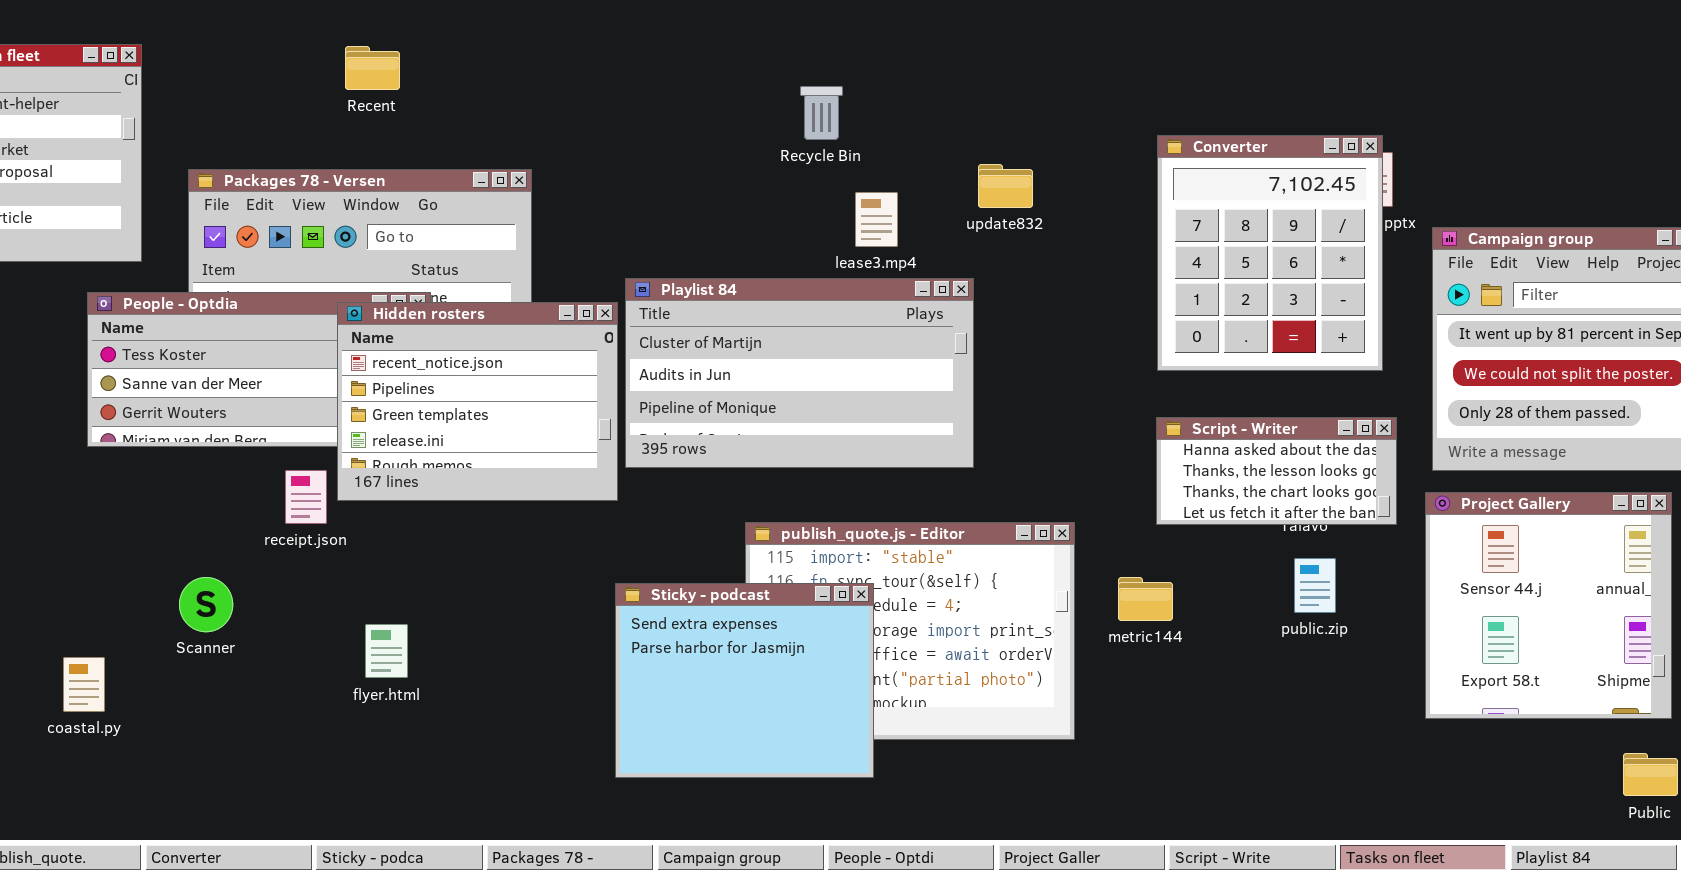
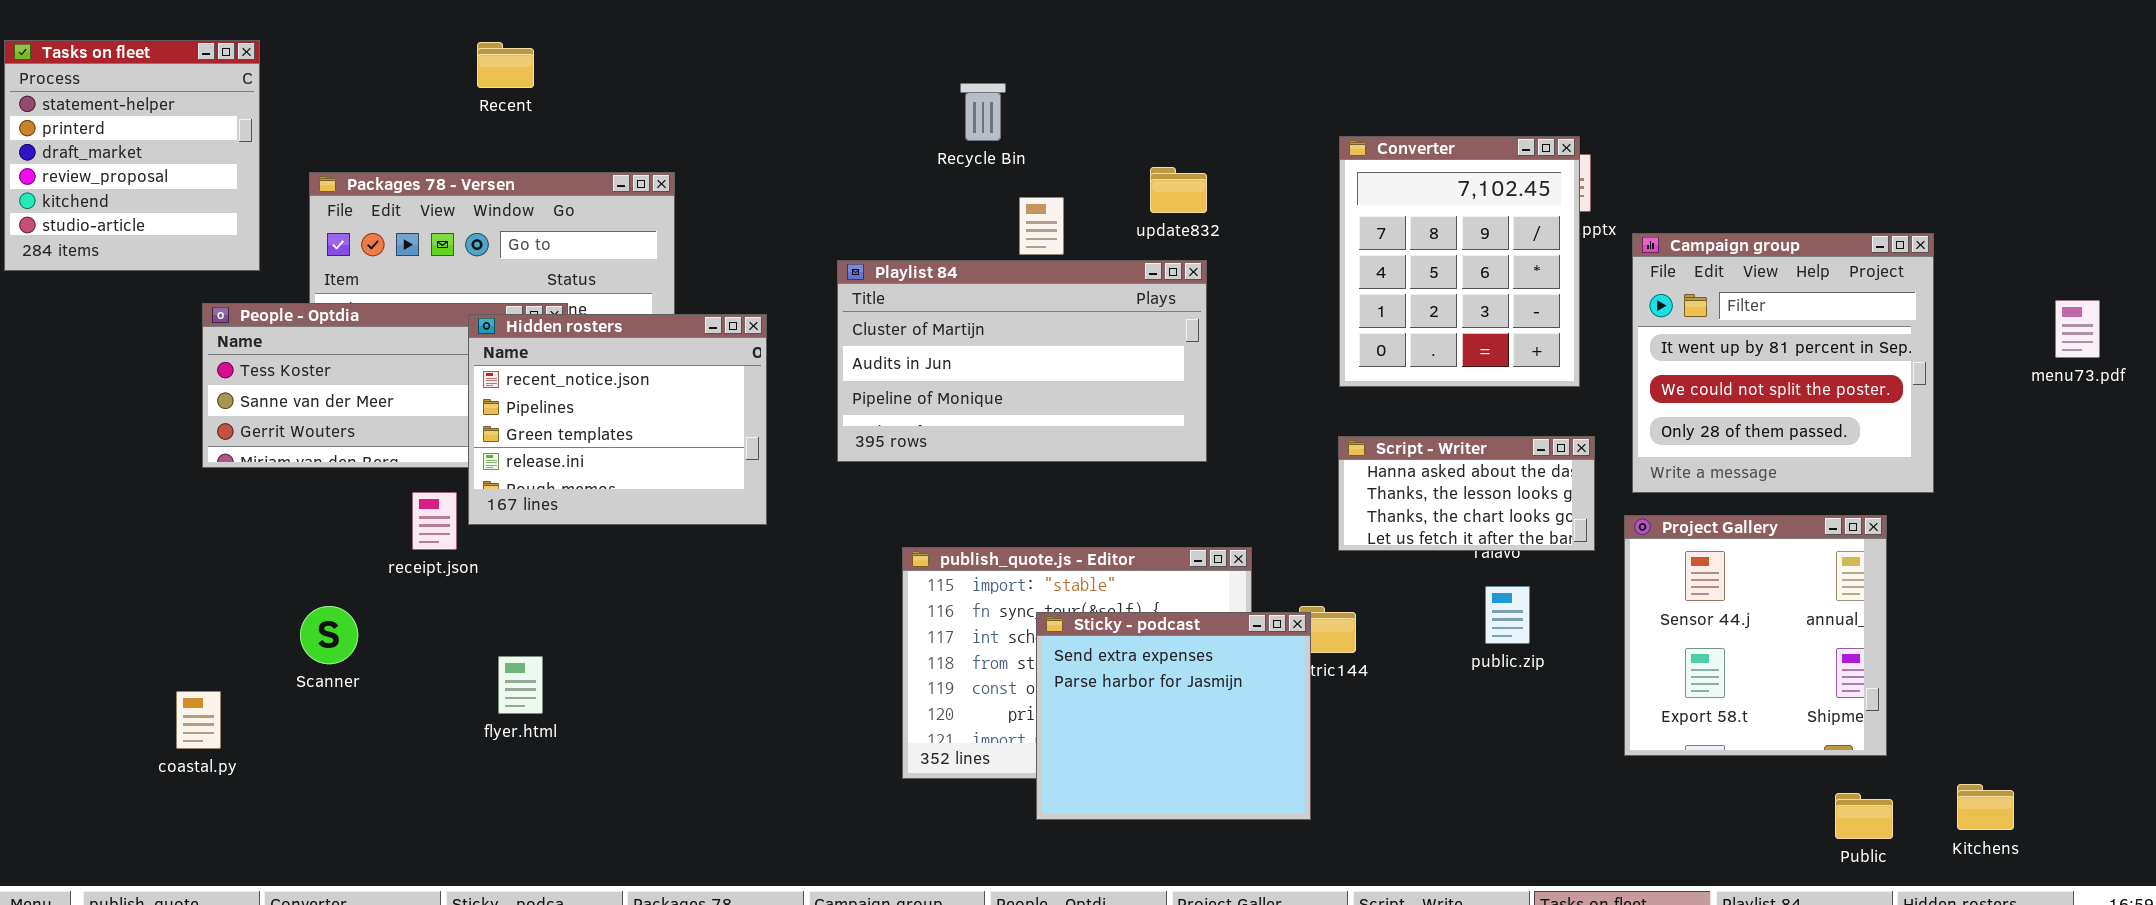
Playlist 84: [625,278,974,468] -> [837,260,1207,462], moved
Sticky - podcast: [615,583,874,778] -> [1036,612,1311,820], moved

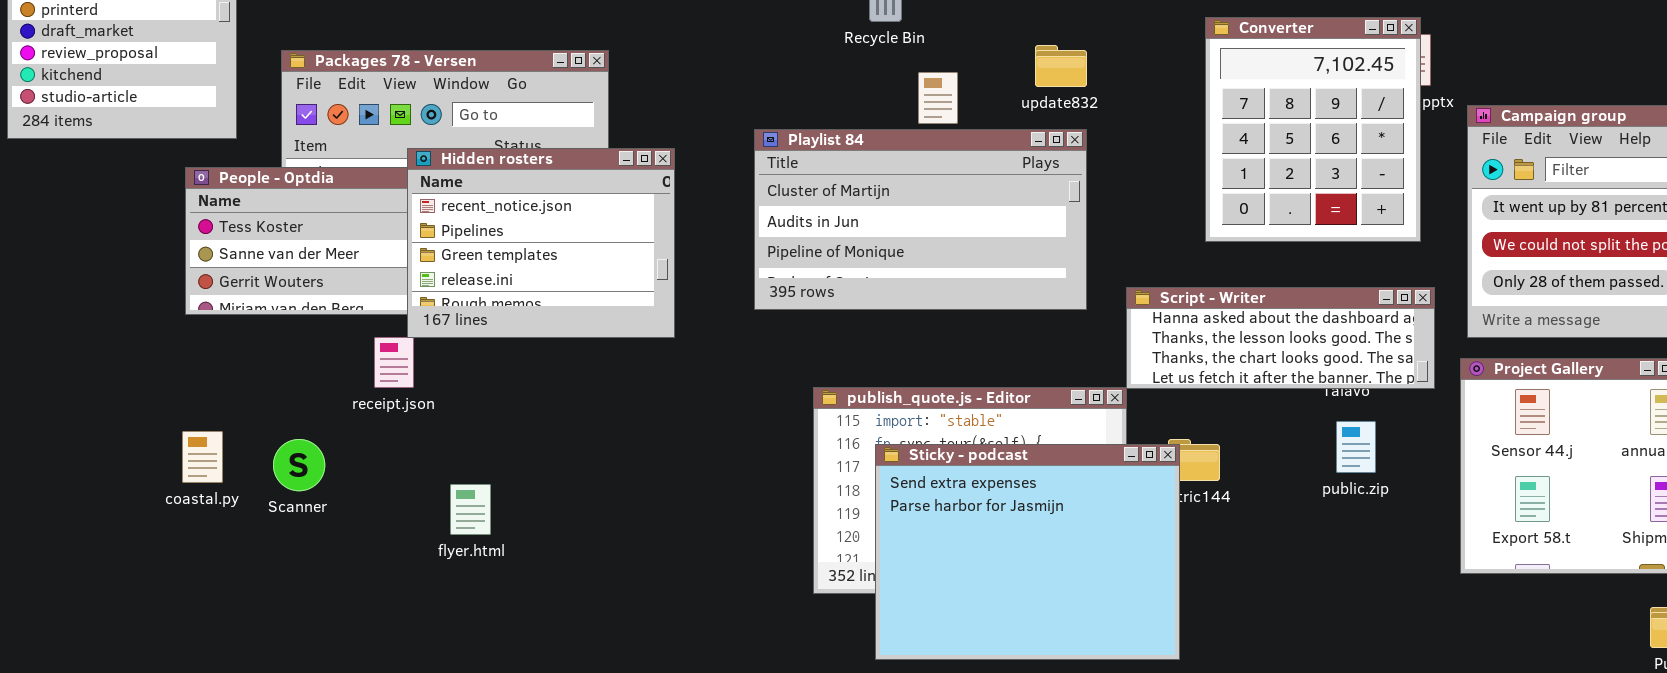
Hidden rosters: [468,314,767,525] -> [407,148,675,338], moved
Script - Writer: [1338,436,1595,551] -> [1126,287,1435,389], resized
Sticky - podcast: [1036,612,1311,820] -> [875,444,1180,660], resized
coastal.py: [176,691,221,749] -> [182,431,223,483], moved

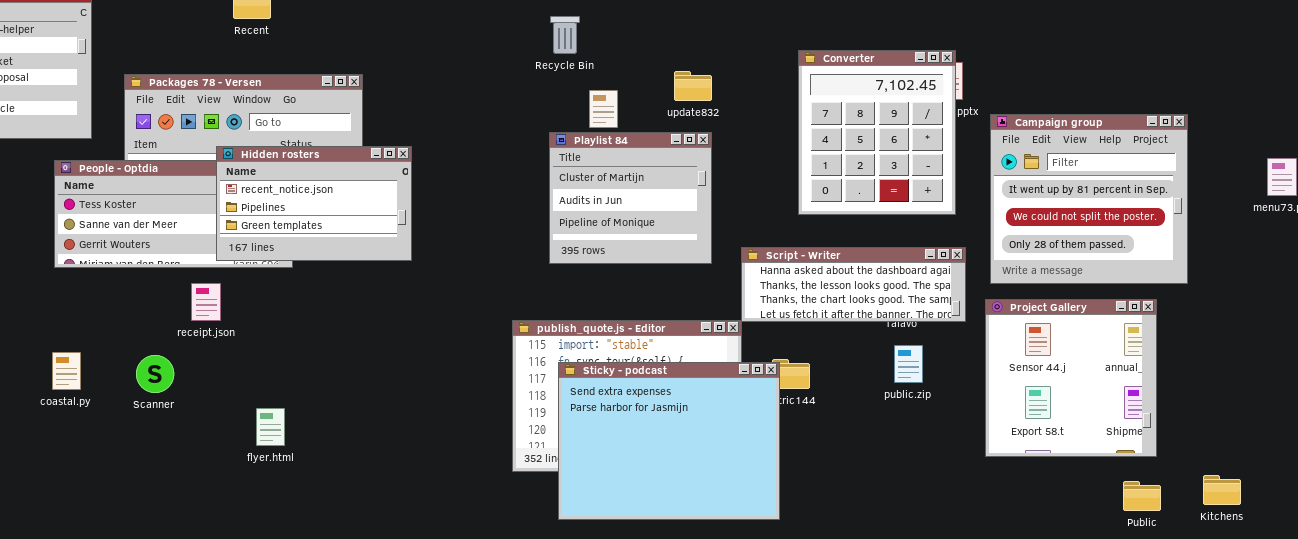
Playlist 84: [754,129,1087,310] -> [549,132,712,264], resized
Hidden rosters: [407,148,675,338] -> [216,146,412,261], resized
Scanner: [273,439,325,491] -> [136,355,174,393], moved
flyer.html: [450,484,491,535] -> [256,408,285,446], moved

